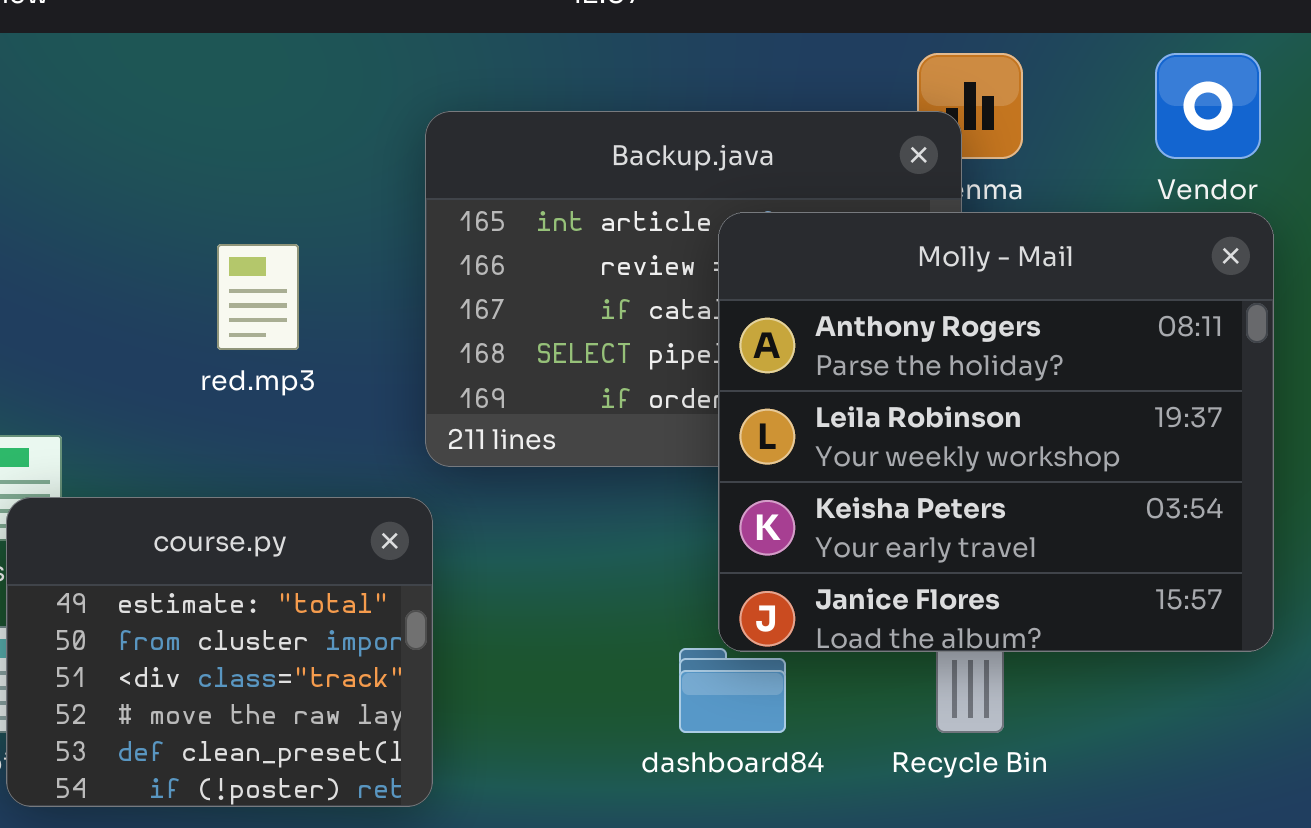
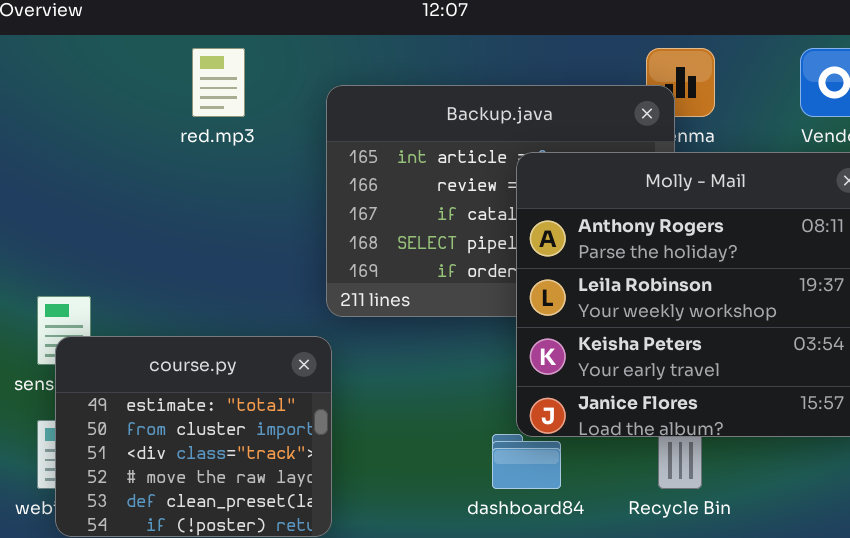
red.mp3: [217,244,299,350] -> [192,48,245,117], moved

